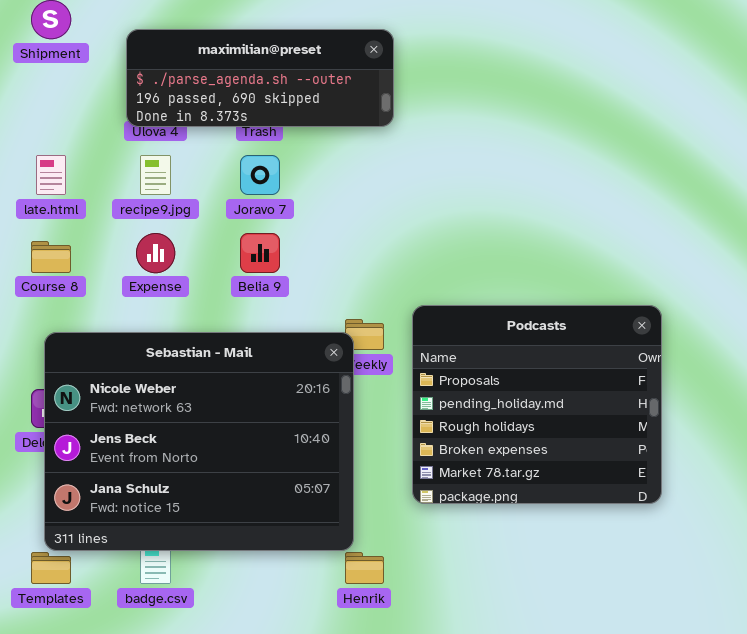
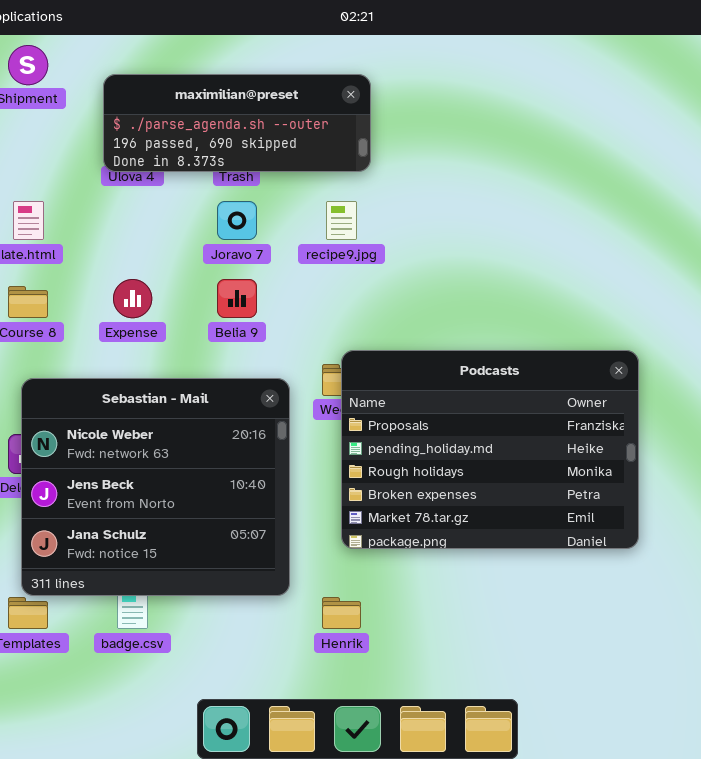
recipe9.jpg: [140,155,171,195] -> [326,201,357,240], moved
Podcasts: [412,305,662,504] -> [341,350,639,549], resized
Sebastian - Mail: [44,332,354,551] -> [21,378,290,596], resized

